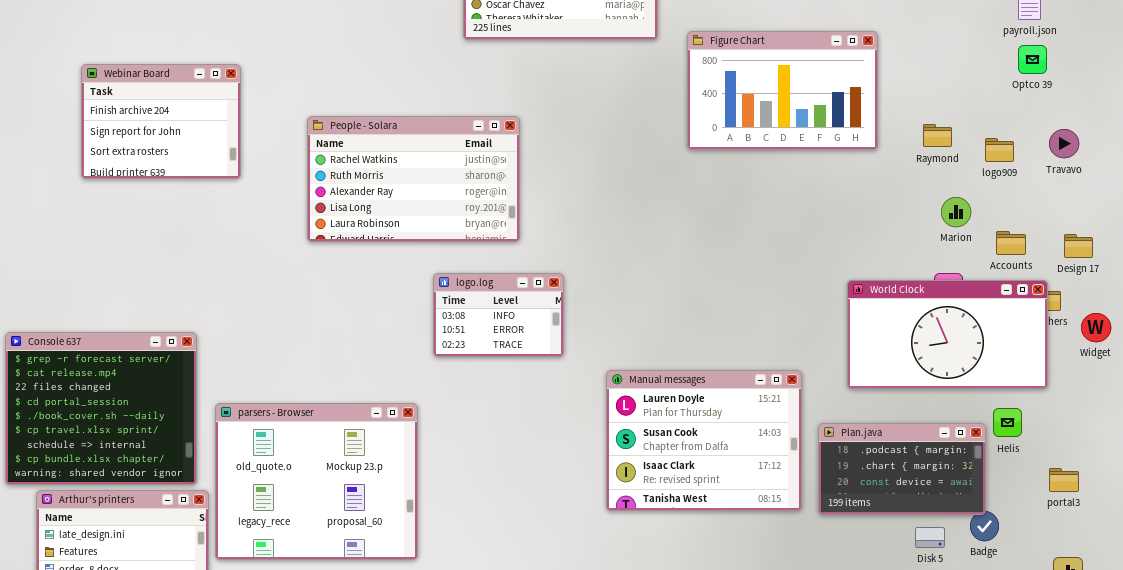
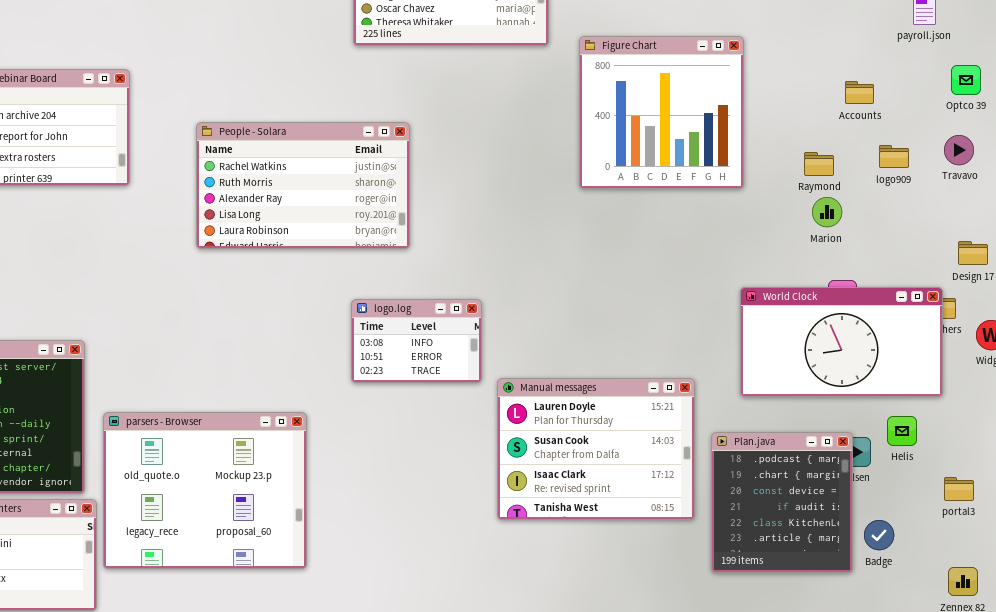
Figure Chart: [687,31,878,150] -> [579,36,744,189], resized
Optco 39: [1018,45,1047,74] -> [951,65,981,95], moved
Raymond: [923,124,952,147] -> [804,152,834,176], moved
Marion: [941,197,971,227] -> [812,197,842,227], moved
Accounts: [996,231,1026,255] -> [845,81,874,104], moved
logo.log: [433,273,564,357] -> [351,299,482,383], moved
Plan.java: [818,423,986,515] -> [711,432,853,573], resized

